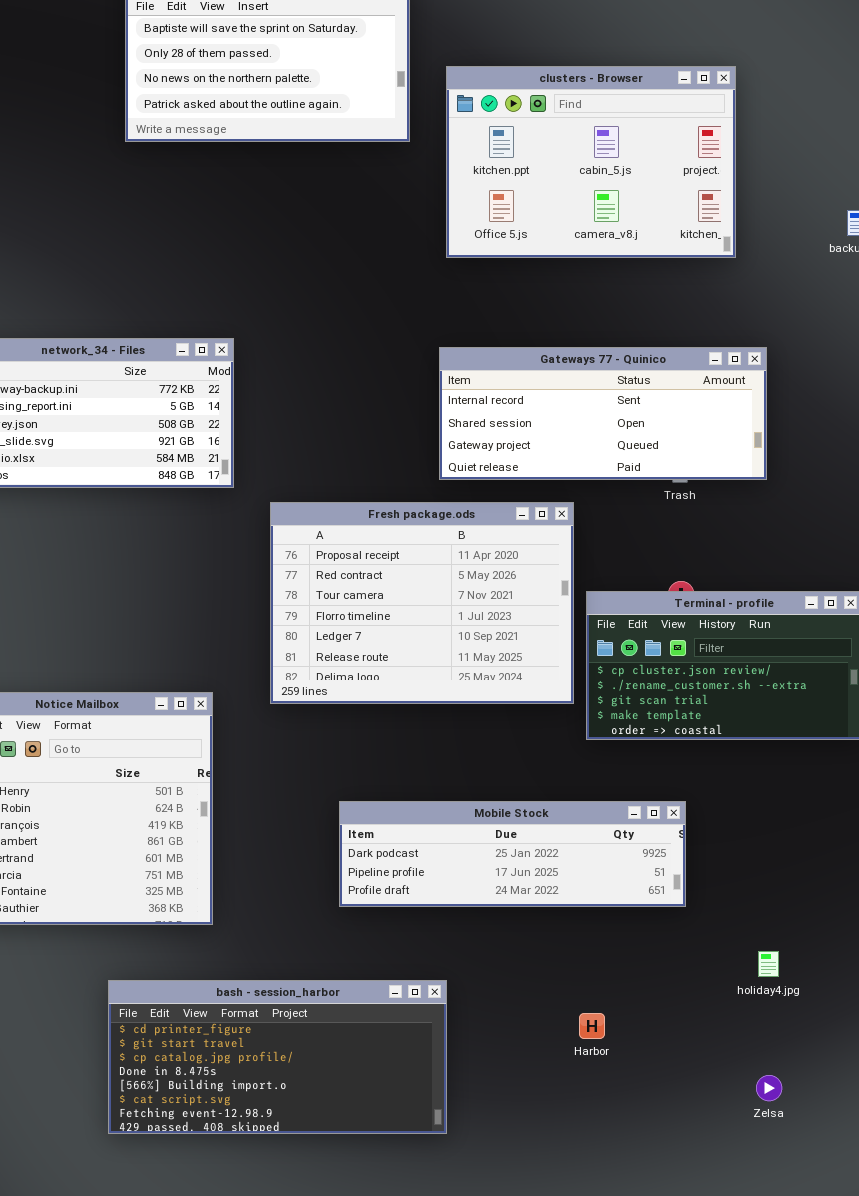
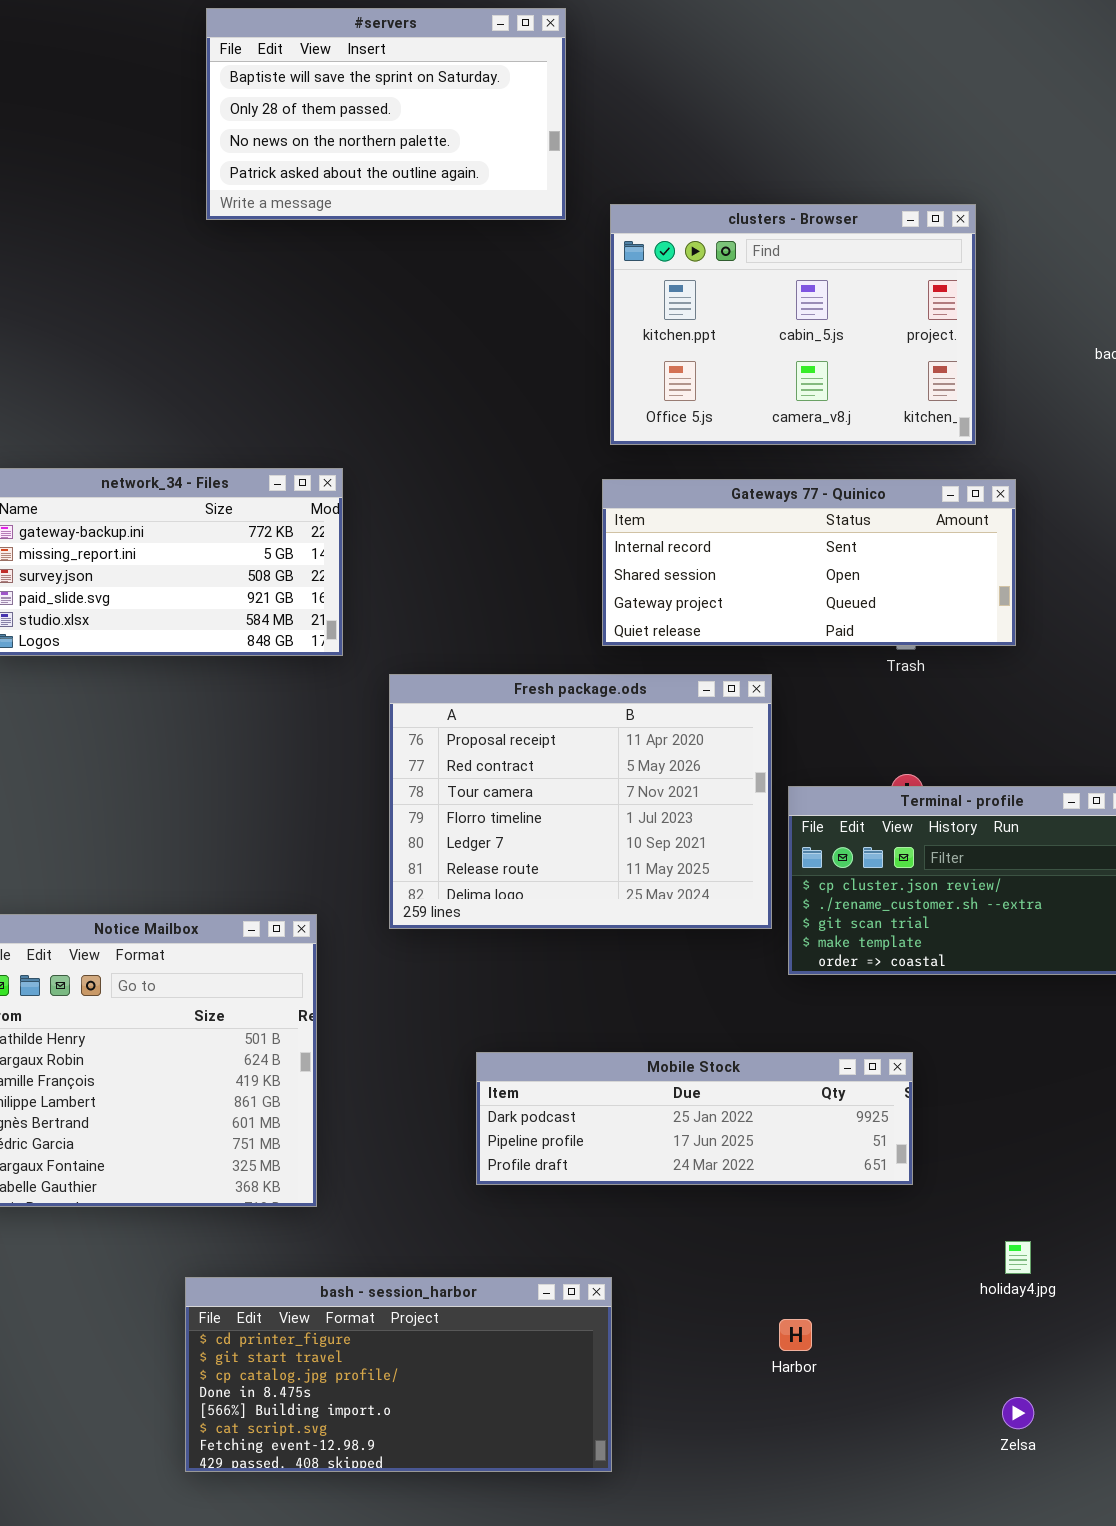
clusters - Browser: [446,66,736,258] -> [610,204,976,445], moved

